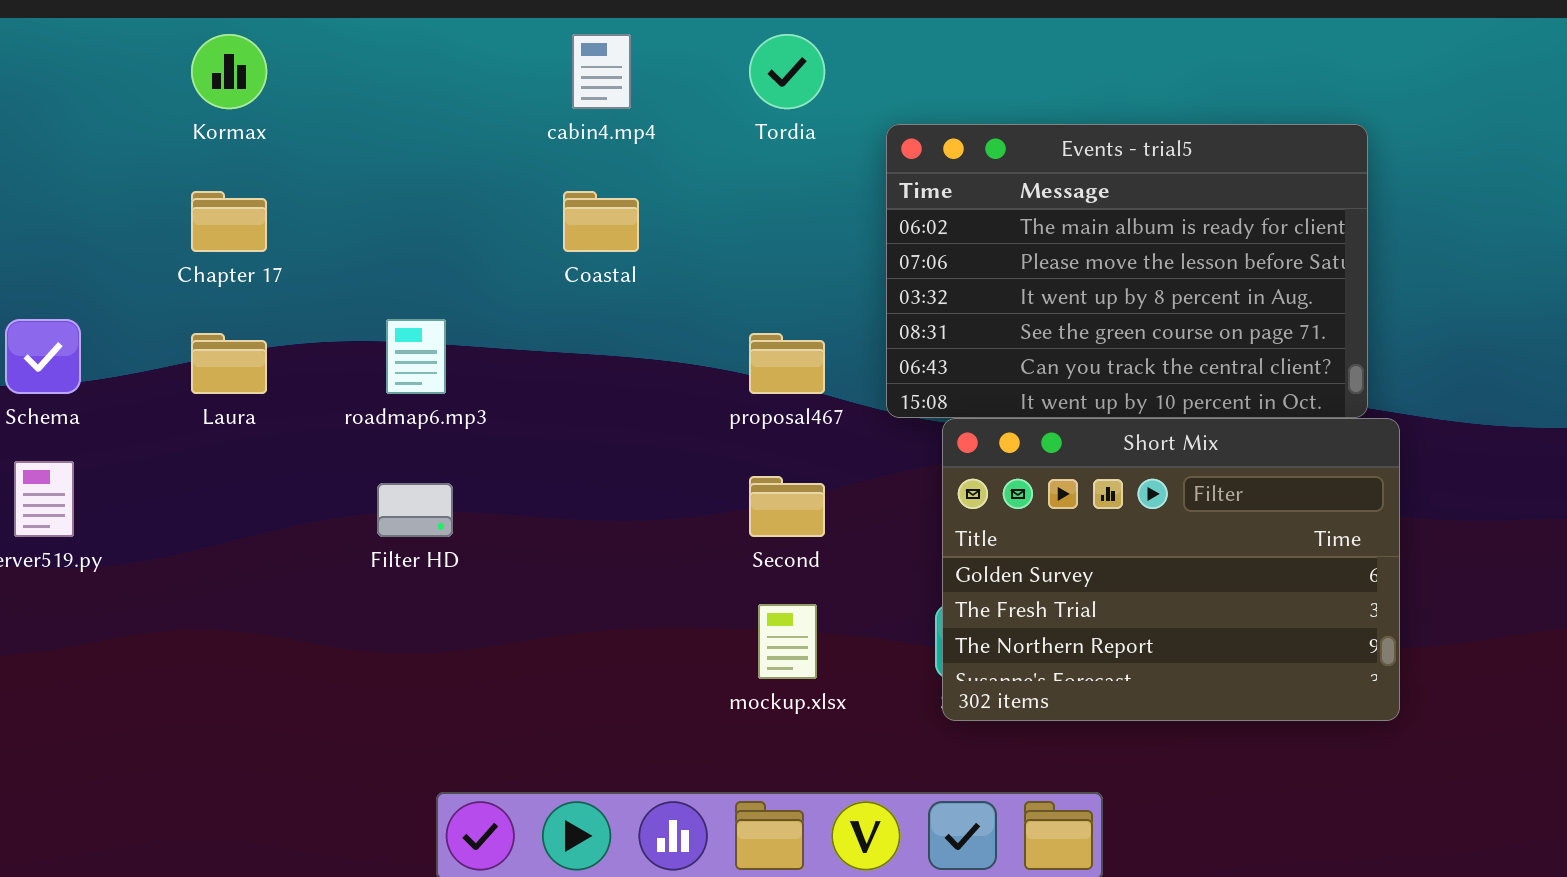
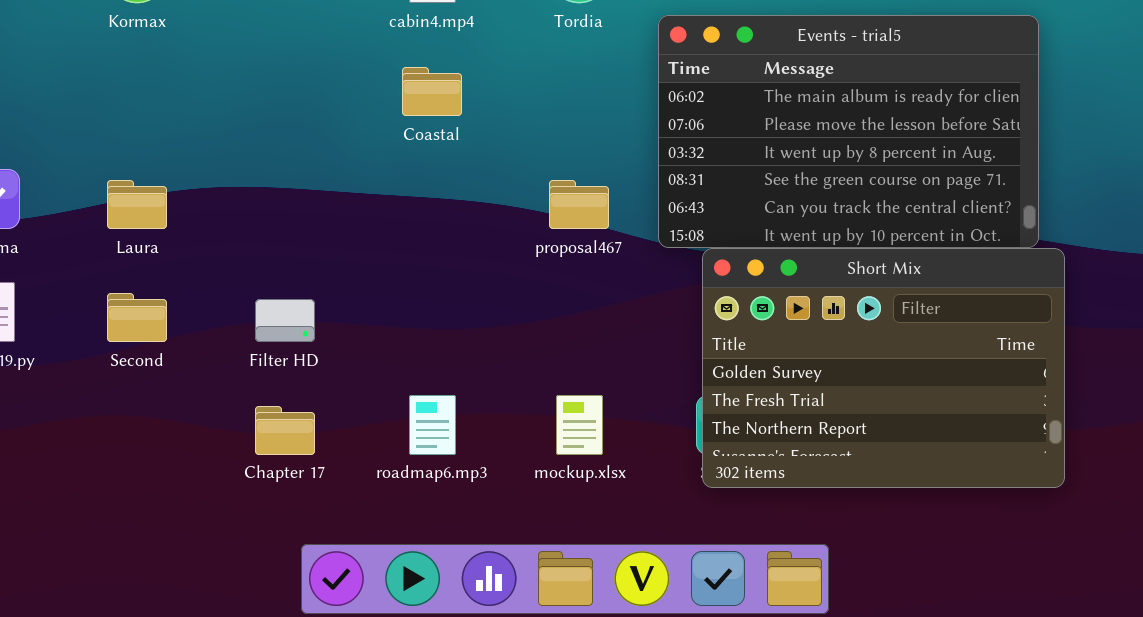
Chapter 17: [191,191,267,252] -> [255,406,315,455], moved
roadmap6.mp3: [386,319,446,394] -> [409,395,456,455], moved
Second: [749,476,825,537] -> [107,293,167,342], moved

